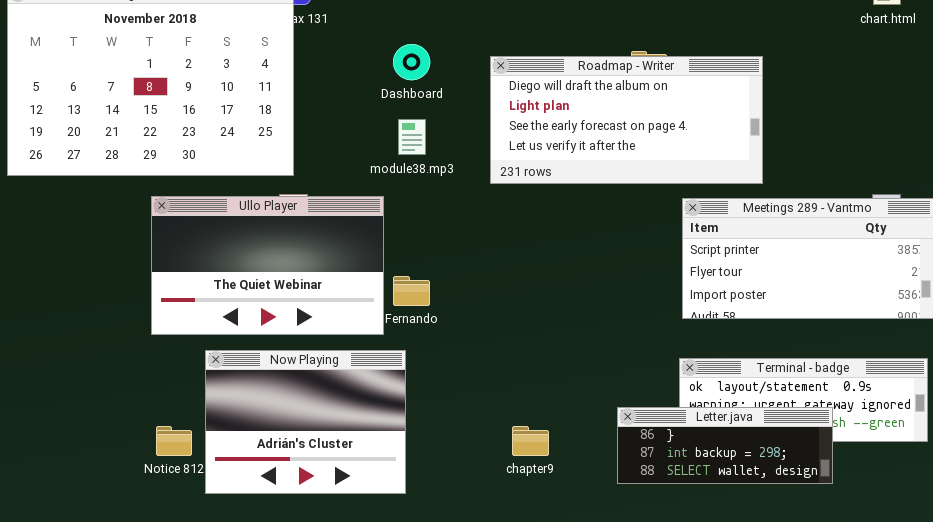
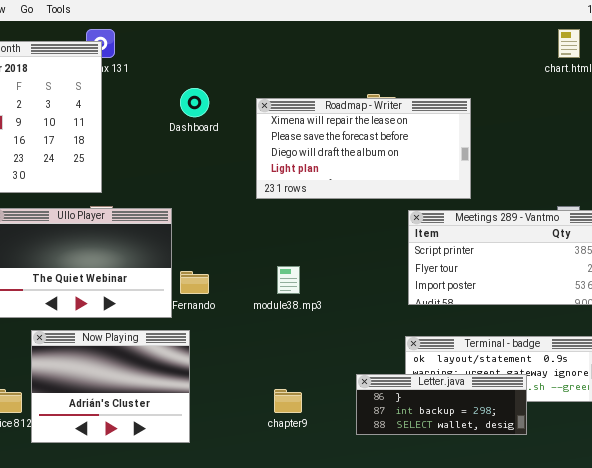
Roadmap - Writer: [490,56,763,184] -> [256,98,471,199], scrolled up 2 rows
module38.mp3: [398,119,426,155] -> [277,266,300,294], moved

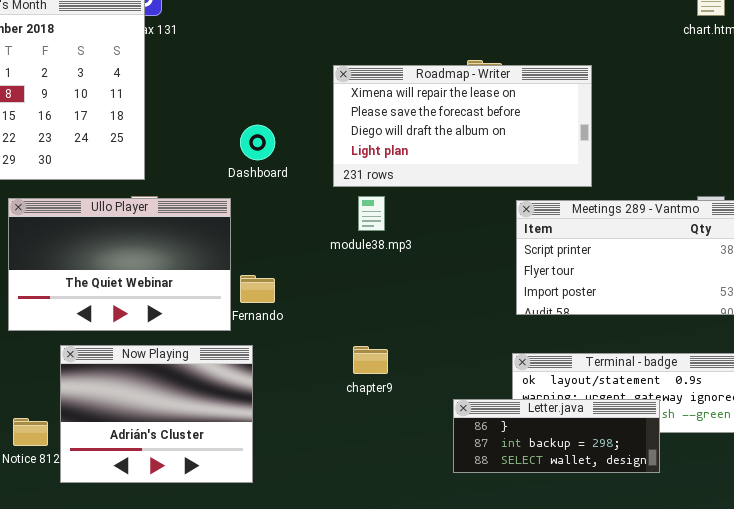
Dashboard: [180,88,209,117] -> [240,125,275,160], moved
module38.mp3: [277,266,300,294] -> [358,196,385,231], moved
chapter9: [274,389,302,413] -> [353,346,388,374], moved

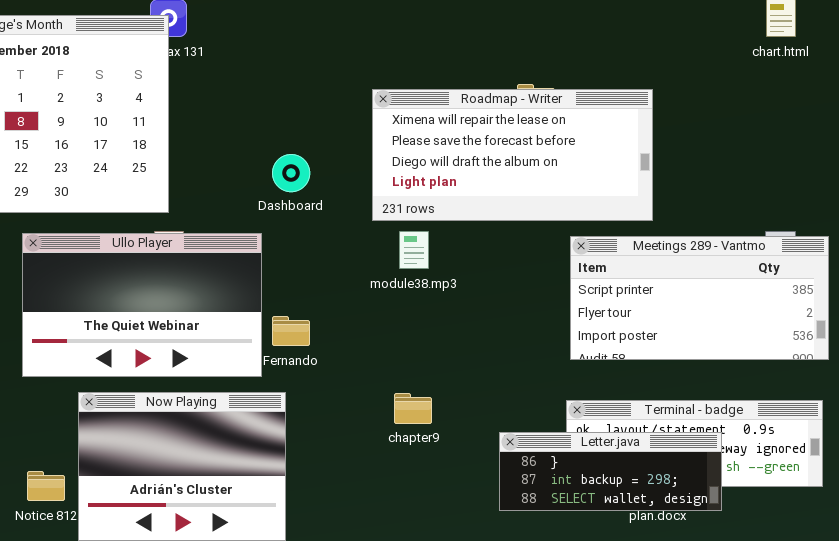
Letter.java: [453,399,660,473] -> [499,432,722,511], moved

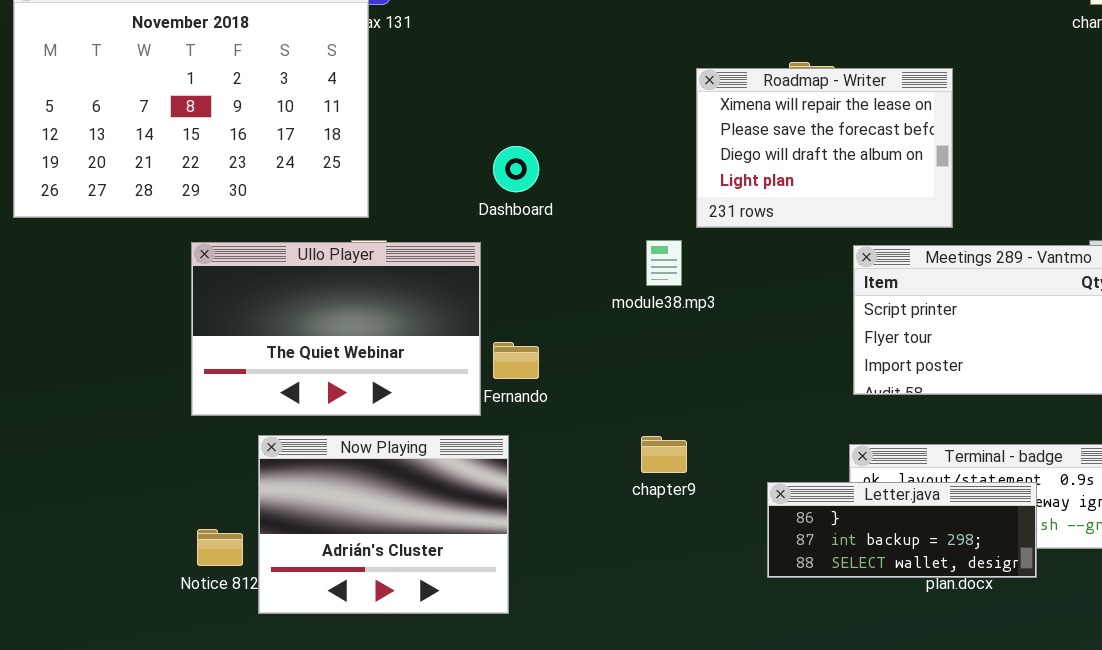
Roadmap - Writer: [372,89,653,221] -> [696,68,953,228], resized

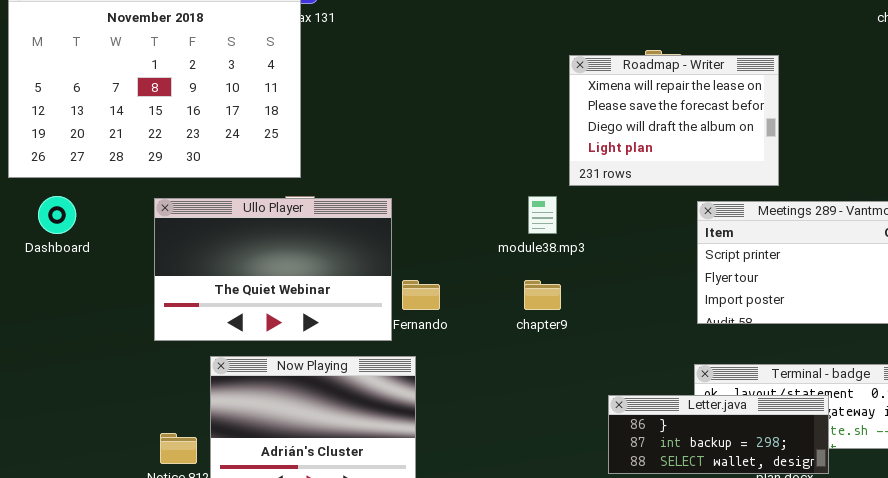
Dashboard: [493,146,539,192] -> [38,196,76,234], moved
chapter9: [641,436,687,473] -> [524,280,561,310], moved
Letter.java: [767,482,1037,578] -> [608,395,829,474], moved

